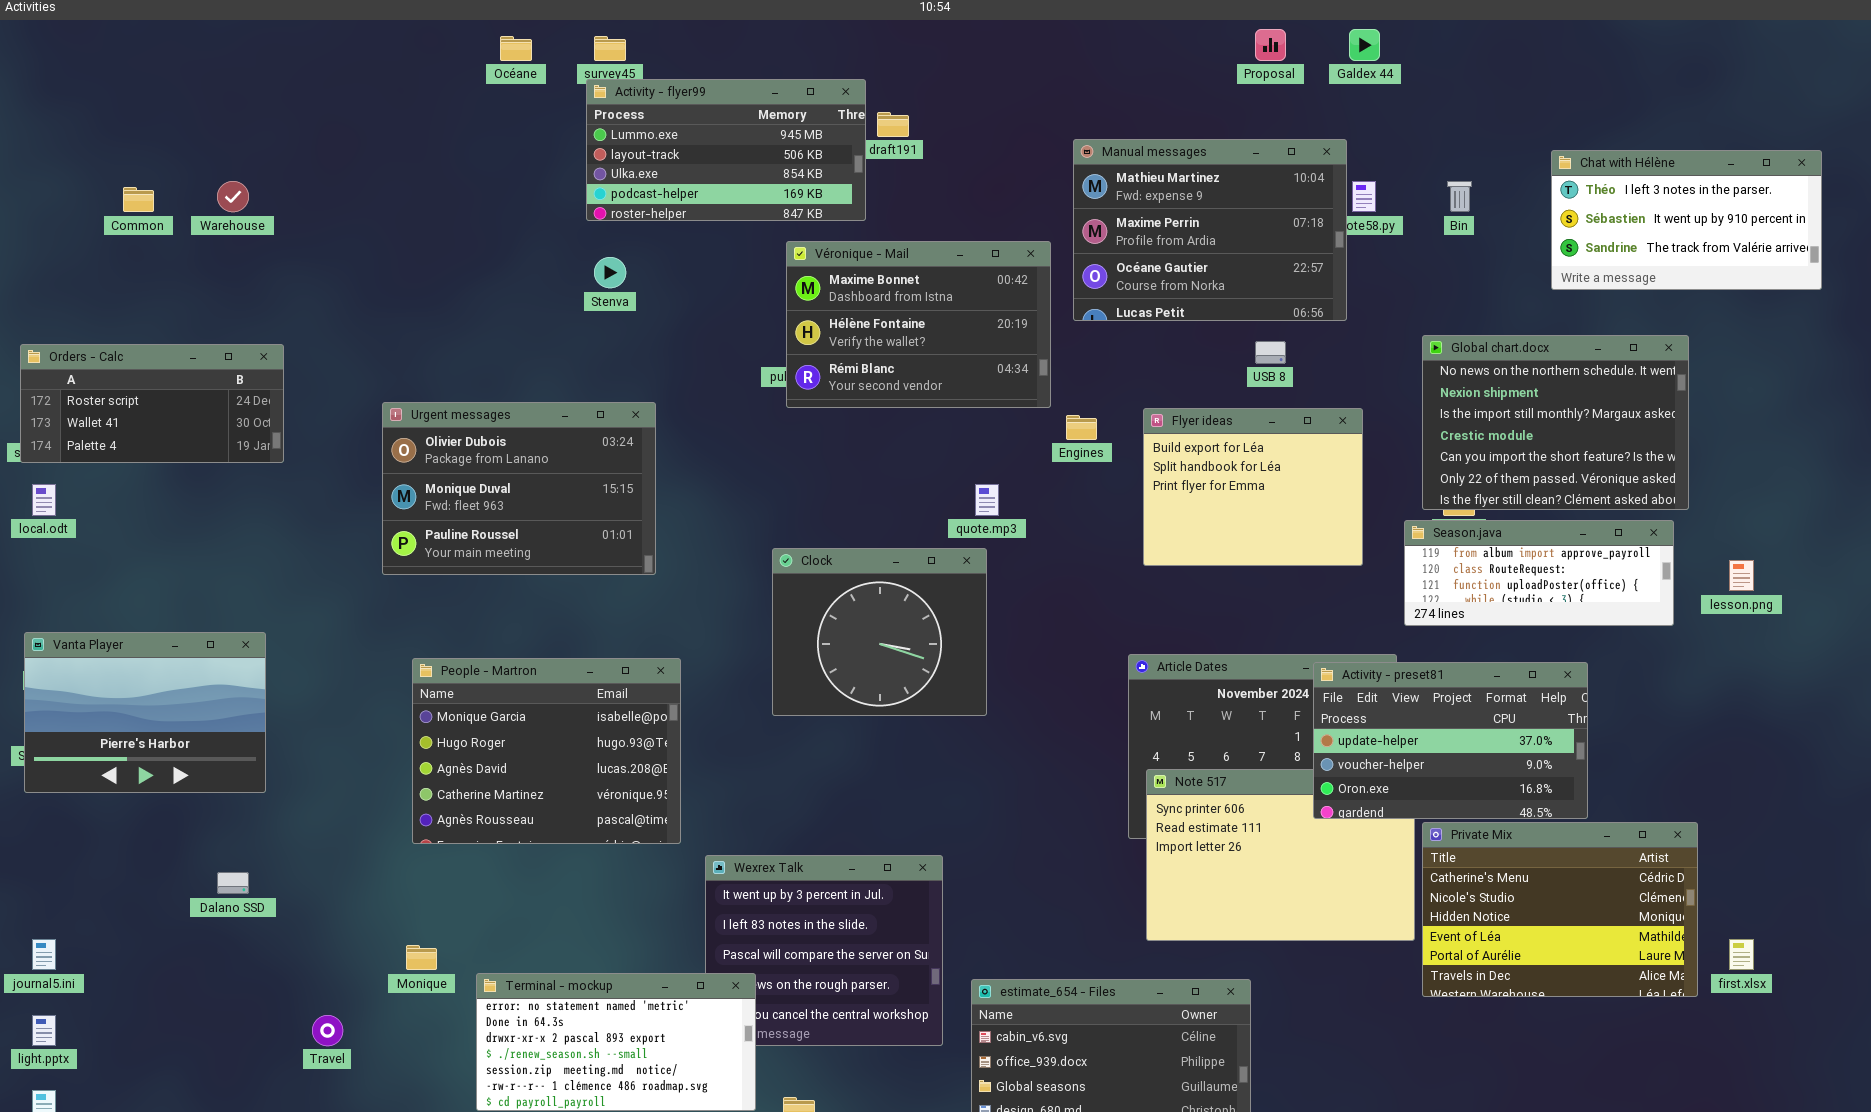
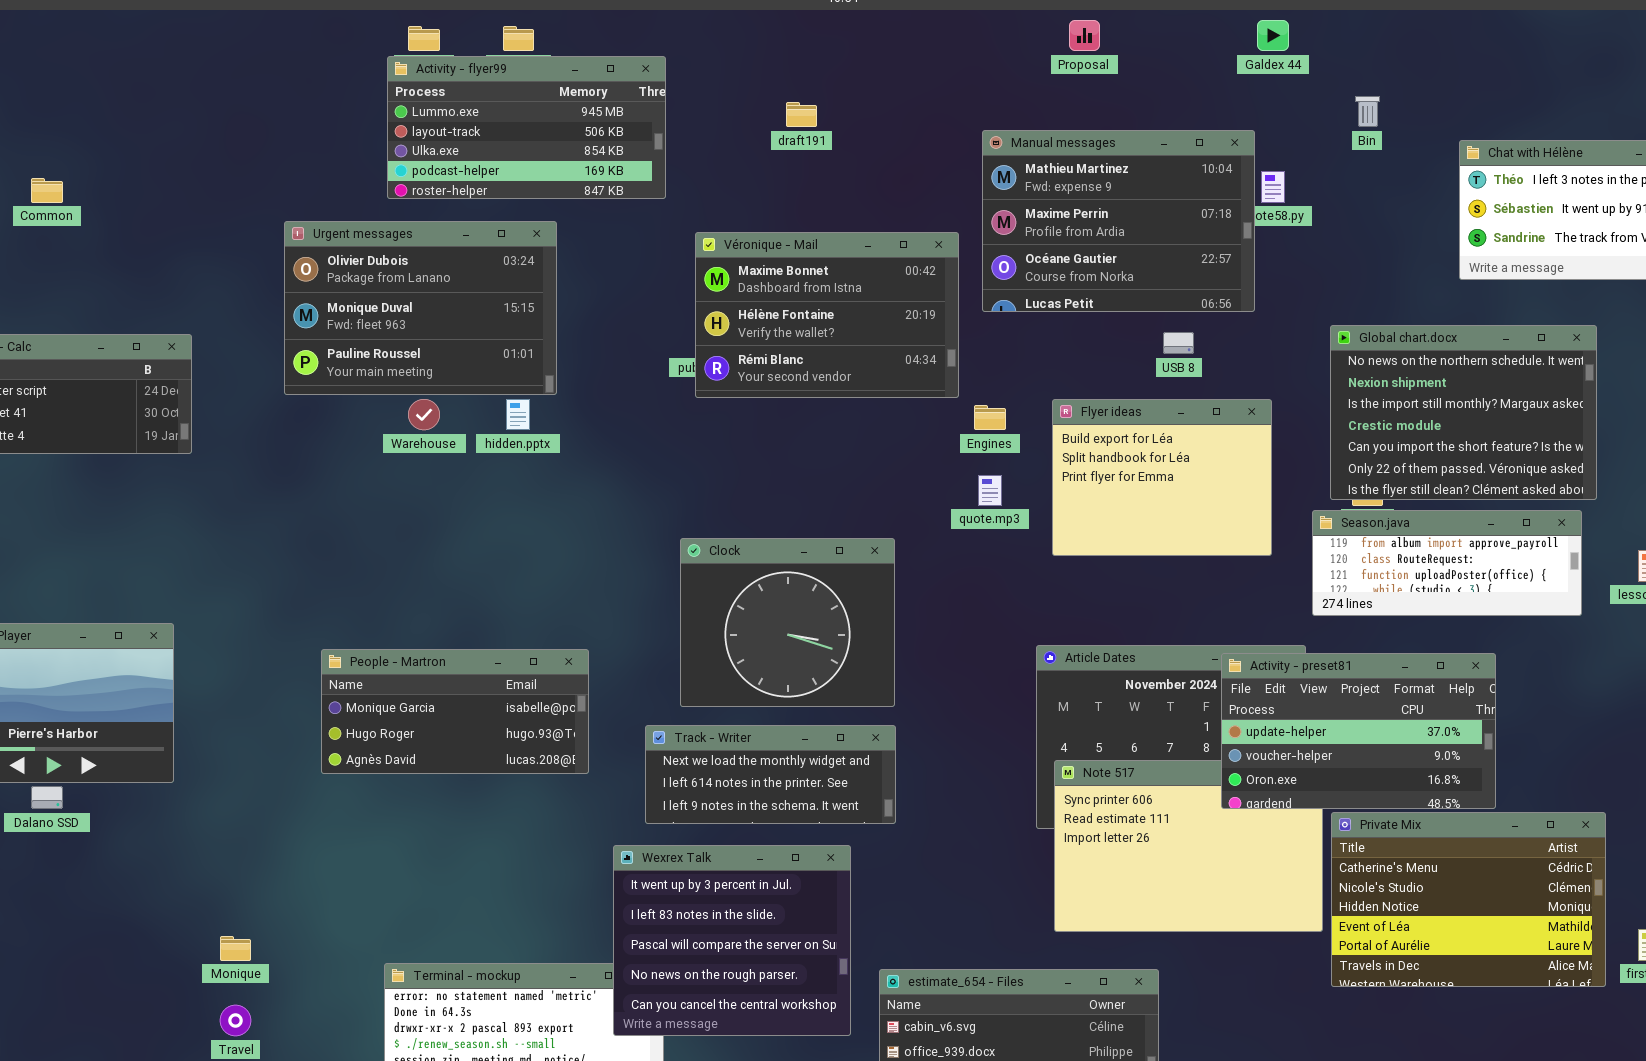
Proposal: [1255,29,1286,61] -> [1069,20,1100,51], moved
Activity - flyer99: [586,79,866,221] -> [387,56,666,199], moved
Warehouse: [217,181,249,212] -> [408,399,440,430], moved
Bin: [1447,181,1472,212] -> [1355,96,1380,127], moved
Urgent messages: [382,402,656,575] -> [284,221,557,395], moved
quote.mp3: [975,484,999,516] -> [978,475,1002,506], moved
People - Martron: [412,658,681,844] -> [321,649,589,774], resized
Track - Writer: none -> [645,725,896,824], opened
Wexrex Talk: [705,855,943,1046] -> [613,845,851,1036], raised
Dalano SSD: [217,872,249,894] -> [31,786,63,809], moved
Monique: [406,945,437,970] -> [220,936,251,961], moved

